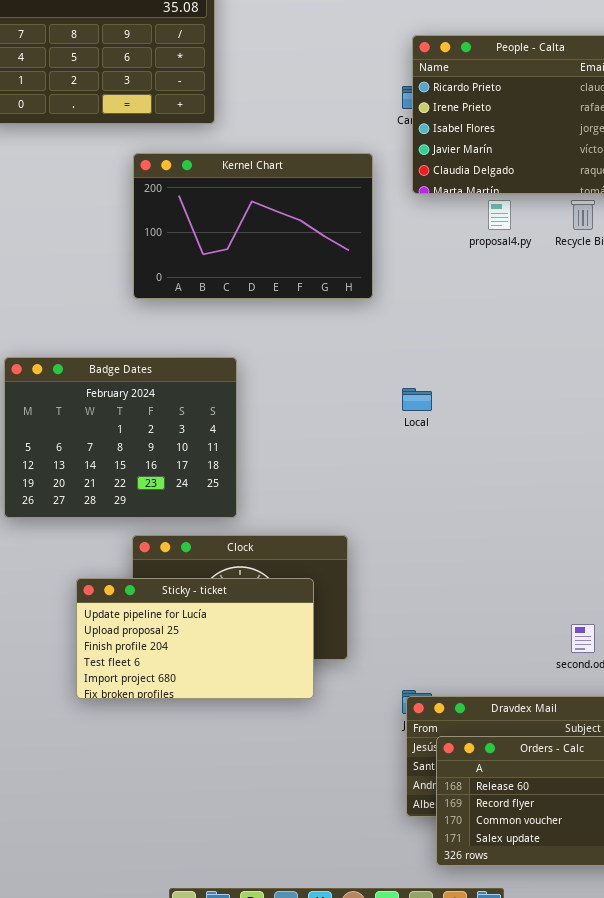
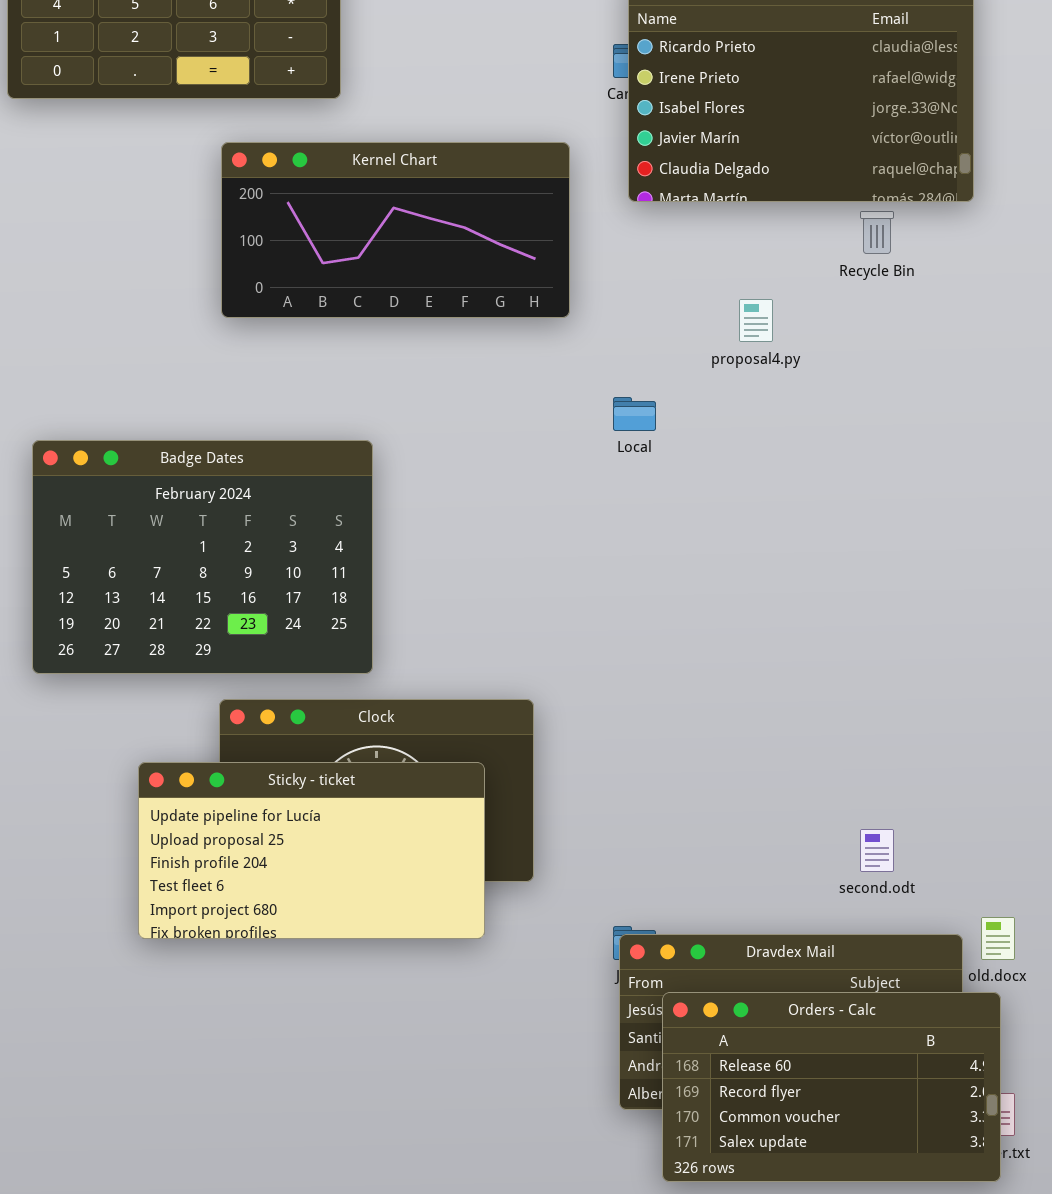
Kernel Chart: [133,153,373,299] -> [221,142,570,318], resized
proposal4.py: [488,200,511,230] -> [739,299,773,342], moved
Local: [402,388,432,411] -> [613,397,656,431], moved

